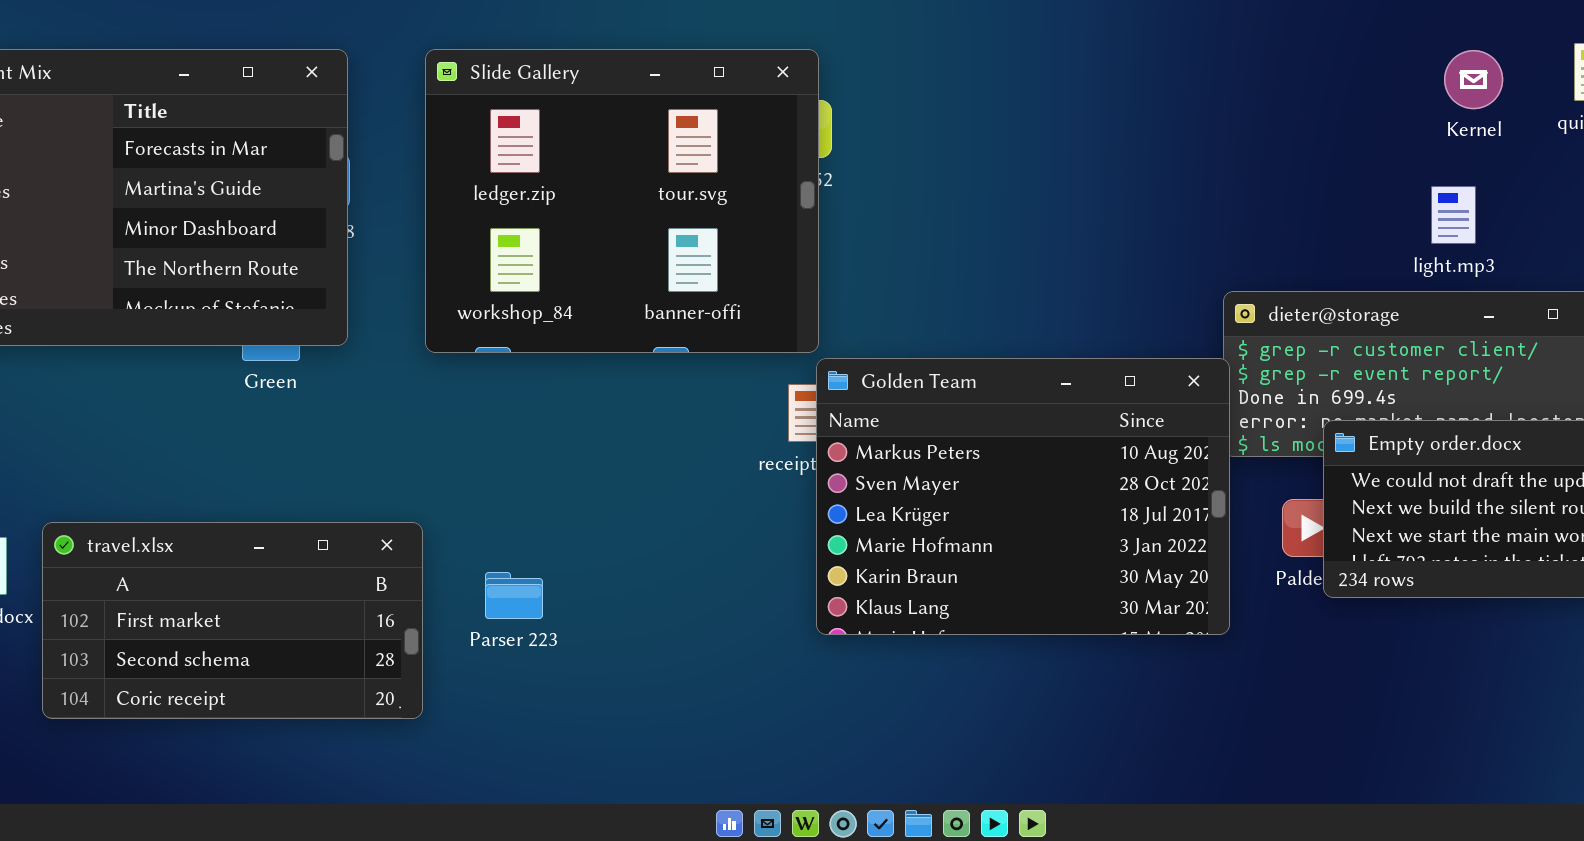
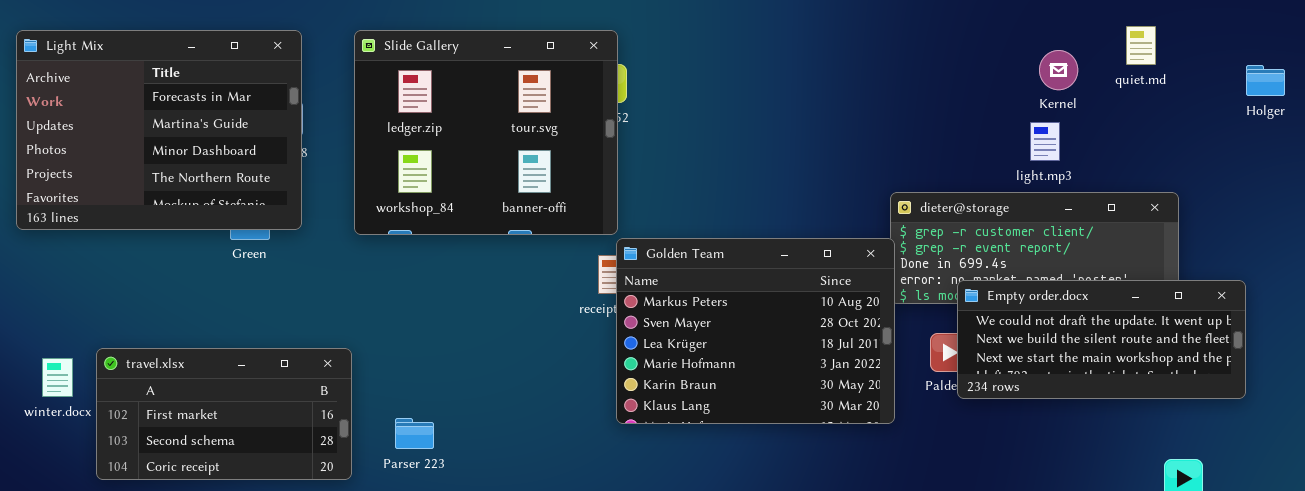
Kernel: [1444,50,1503,109] -> [1039,50,1078,90], moved
Parser 223: [485,572,543,619] -> [395,418,434,449], moved

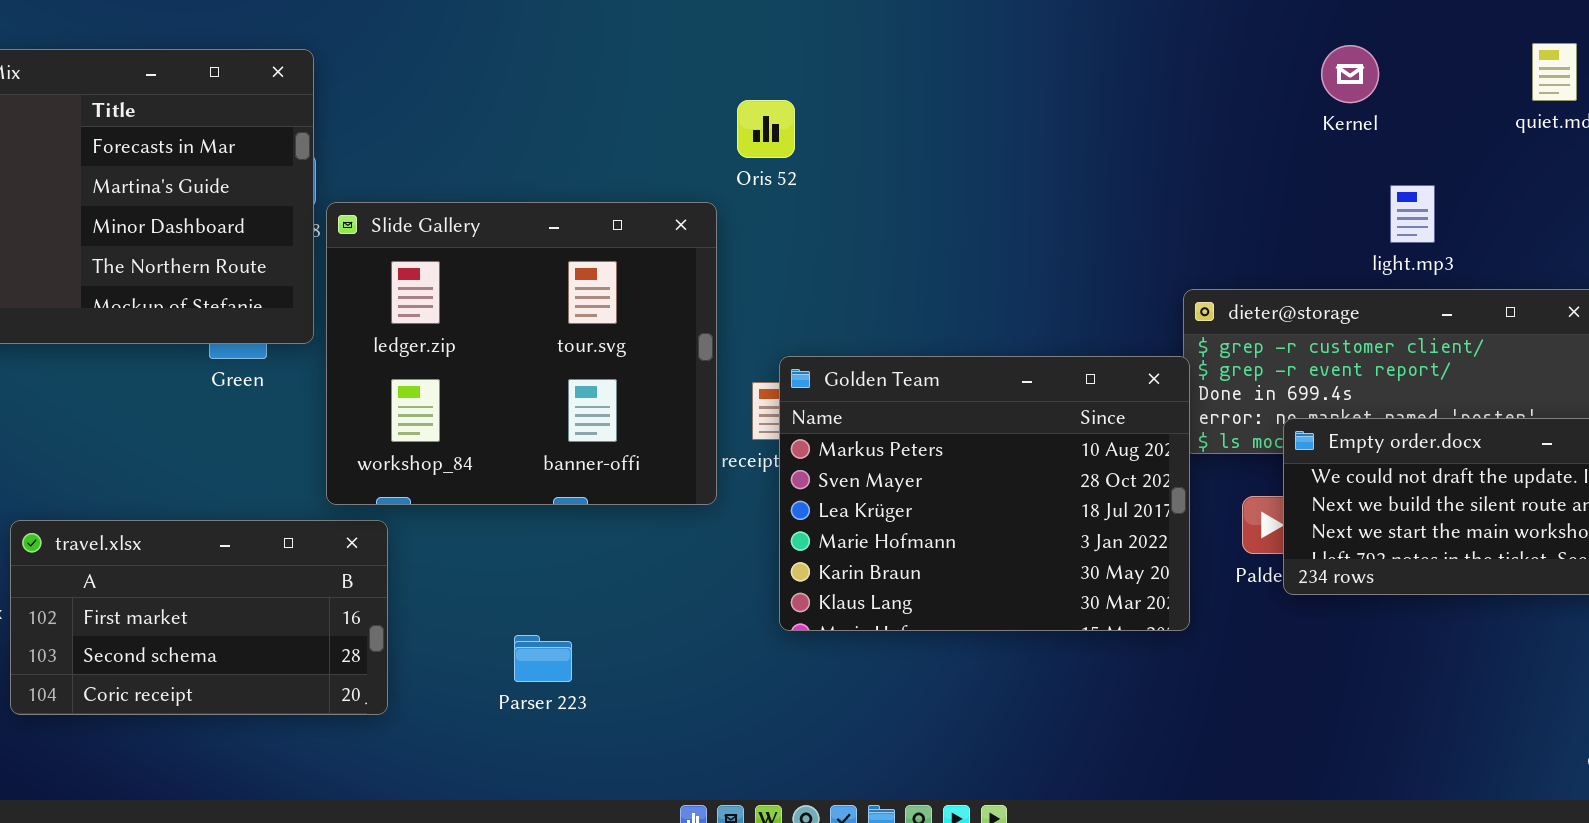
Slide Gallery: [354,30,618,235] -> [326,202,717,505], moved
Kernel: [1039,50,1078,90] -> [1321,45,1379,103], moved
Parser 223: [395,418,434,449] -> [514,635,572,682], moved

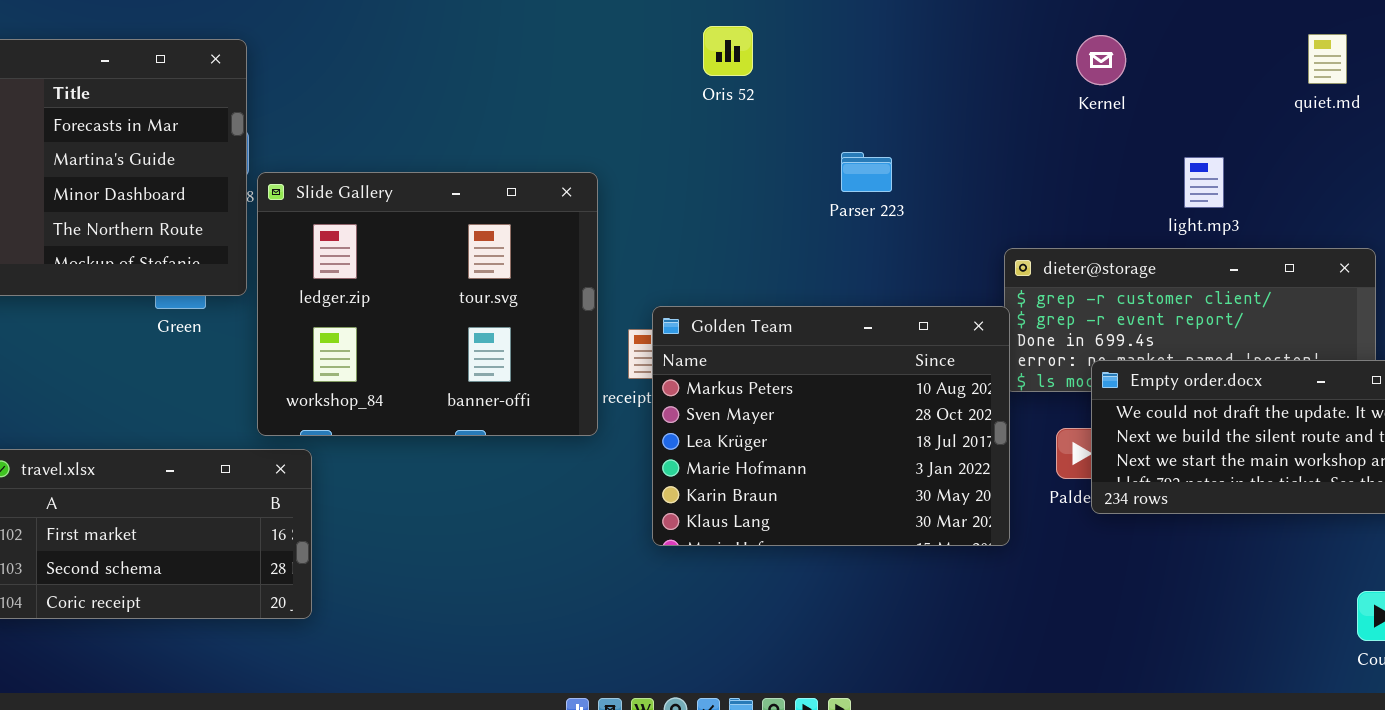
Kernel: [1321,45,1379,103] -> [1076,35,1126,85], moved
Oris 52: [737,100,795,158] -> [703,26,753,76], moved
Parser 223: [514,635,572,682] -> [841,152,892,192], moved

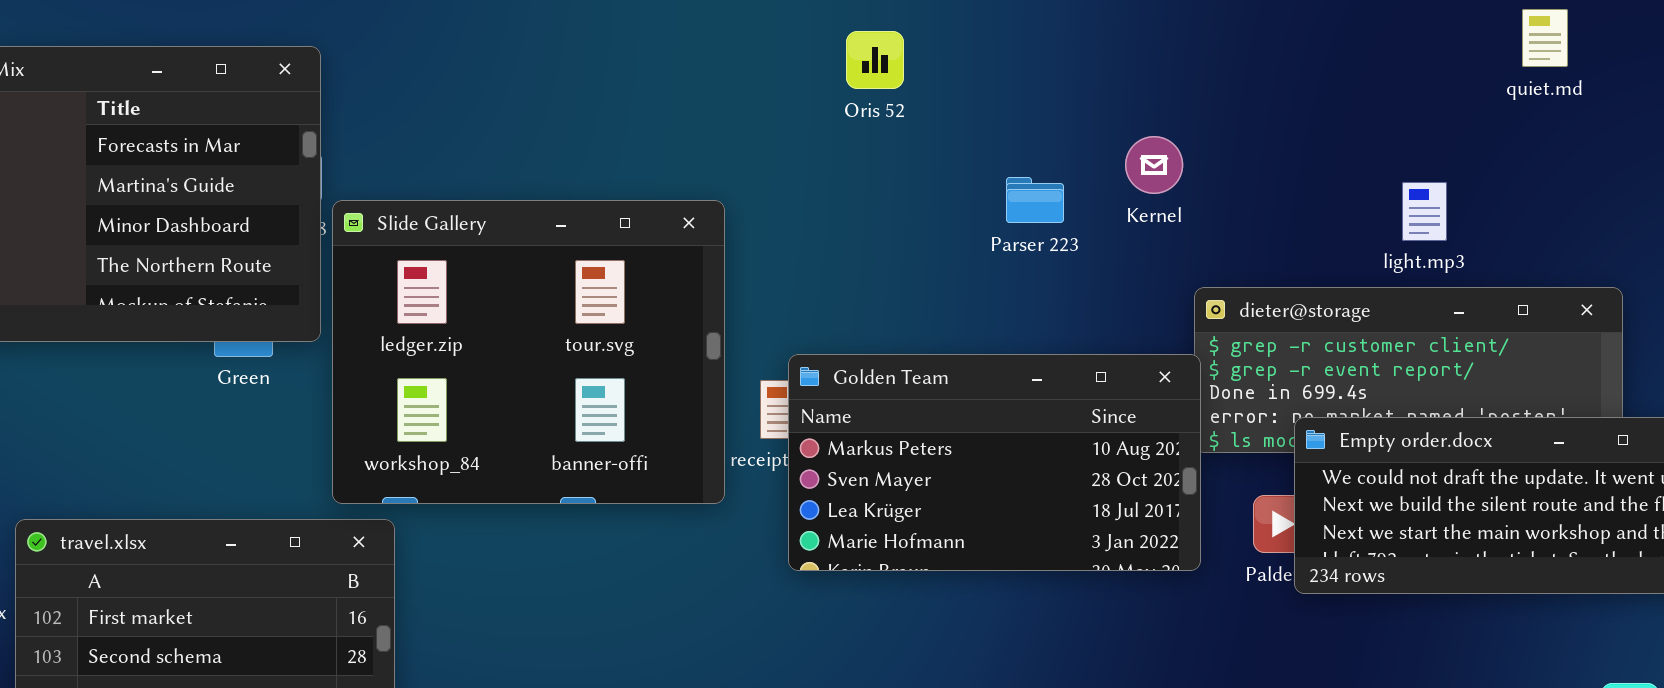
quiet.md: [1308,34,1347,84] -> [1522,9,1568,67], moved
Kernel: [1076,35,1126,85] -> [1125,136,1183,194], moved
Golden Team: [652,306,1010,546] -> [788,354,1201,571], resized

